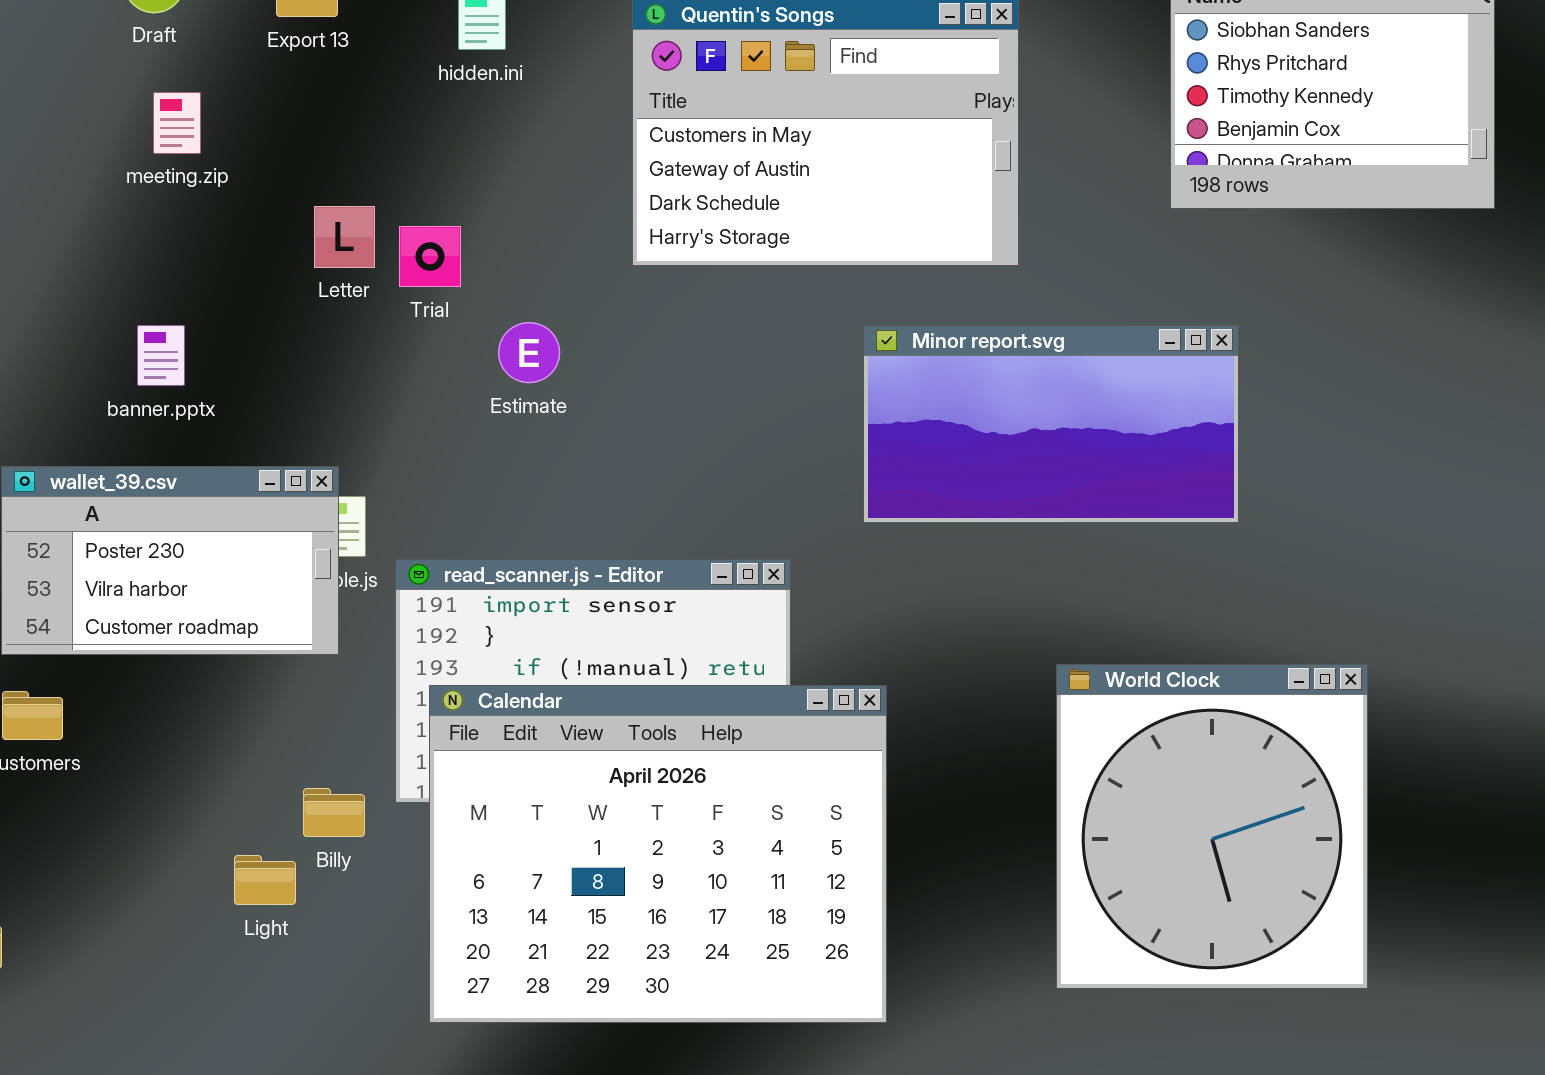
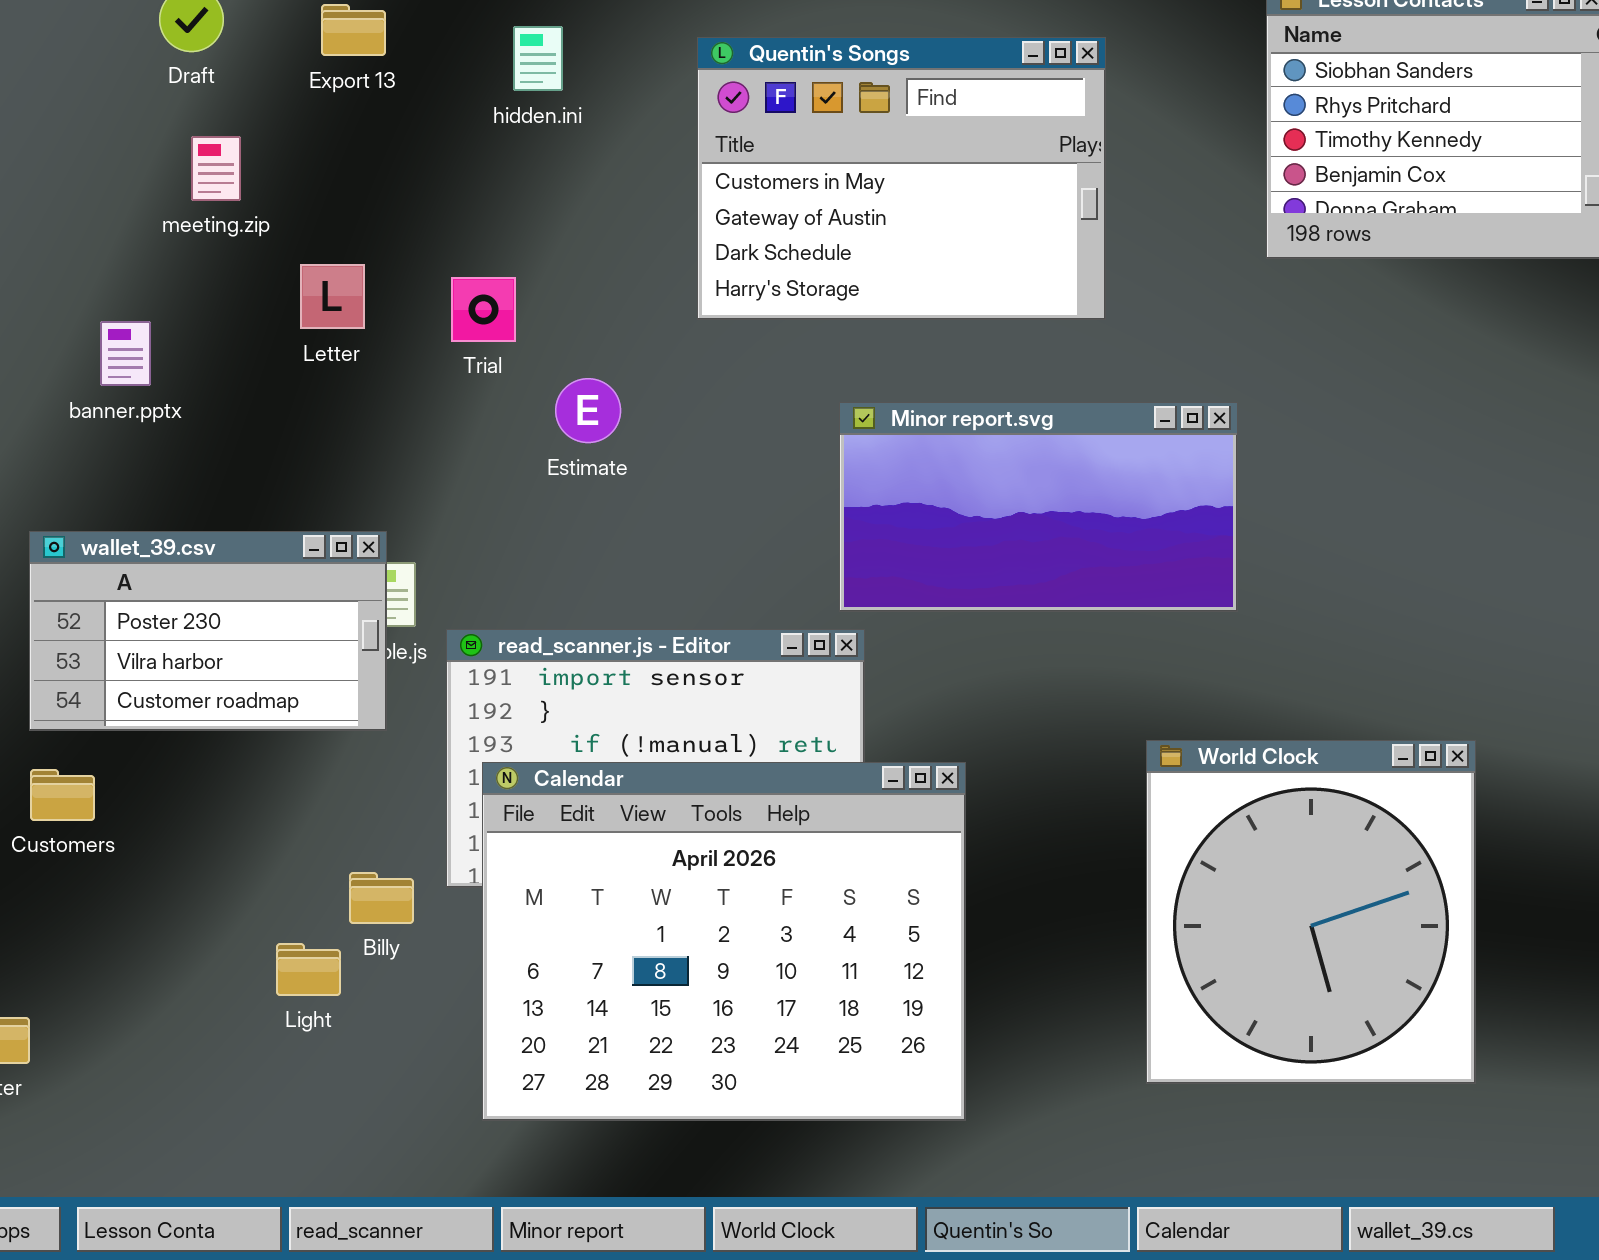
Letter: [314,206,375,268] -> [300,264,365,329], moved
banner.pptx: [137,325,185,386] -> [100,321,151,386], moved
Minor report.svg: [863,325,1239,523] -> [839,402,1238,612], moved

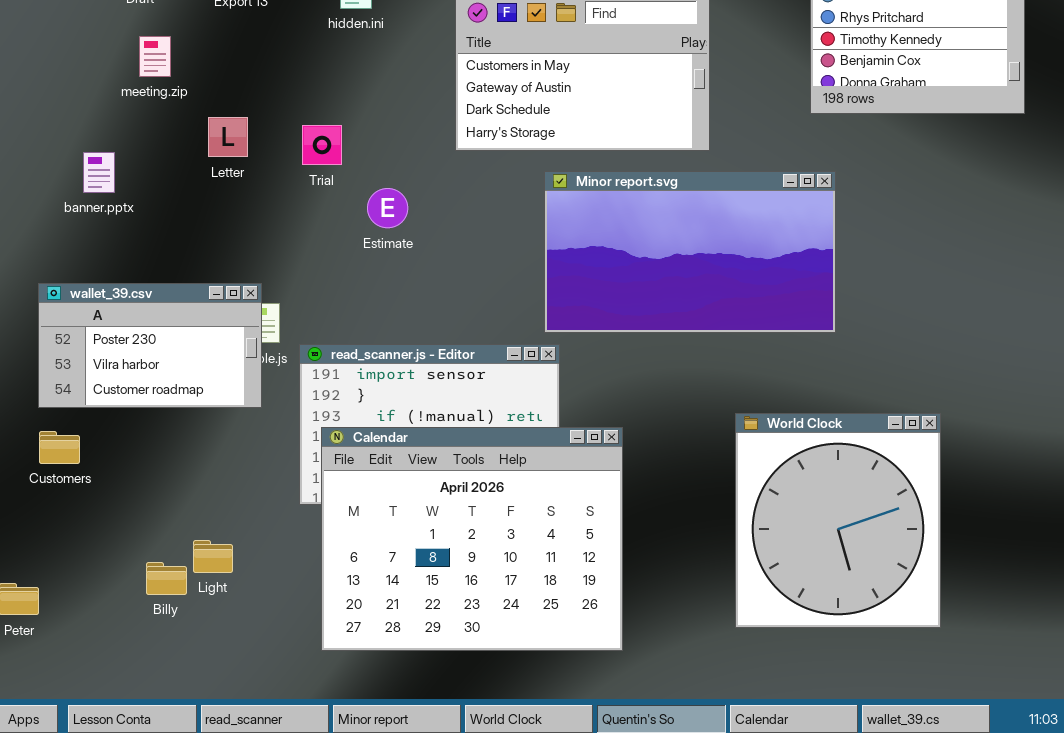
Minor report.svg: [839,402,1238,612] -> [544,171,836,333], resized
Billy: [349,872,414,924] -> [146,562,187,595], moved

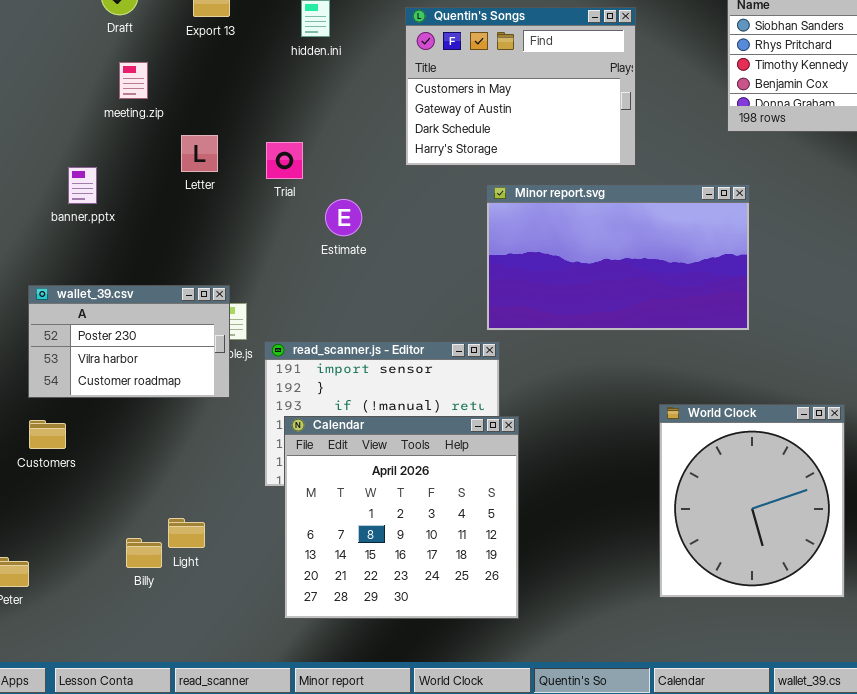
Calendar: [321,427,623,651] -> [284,416,519,619], resized

